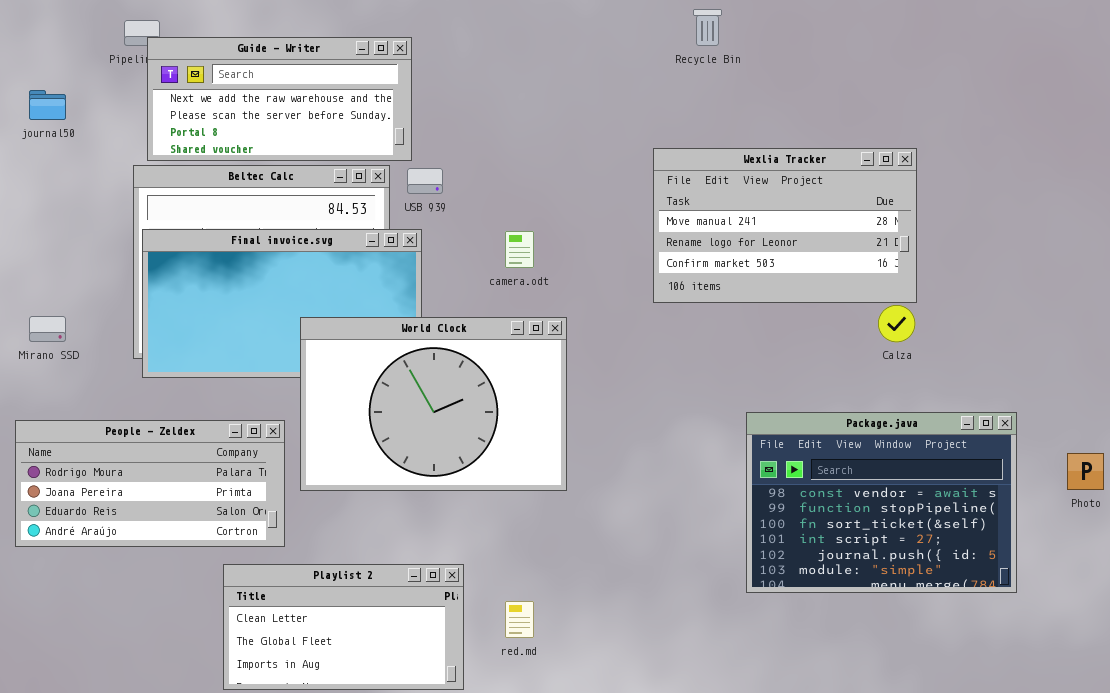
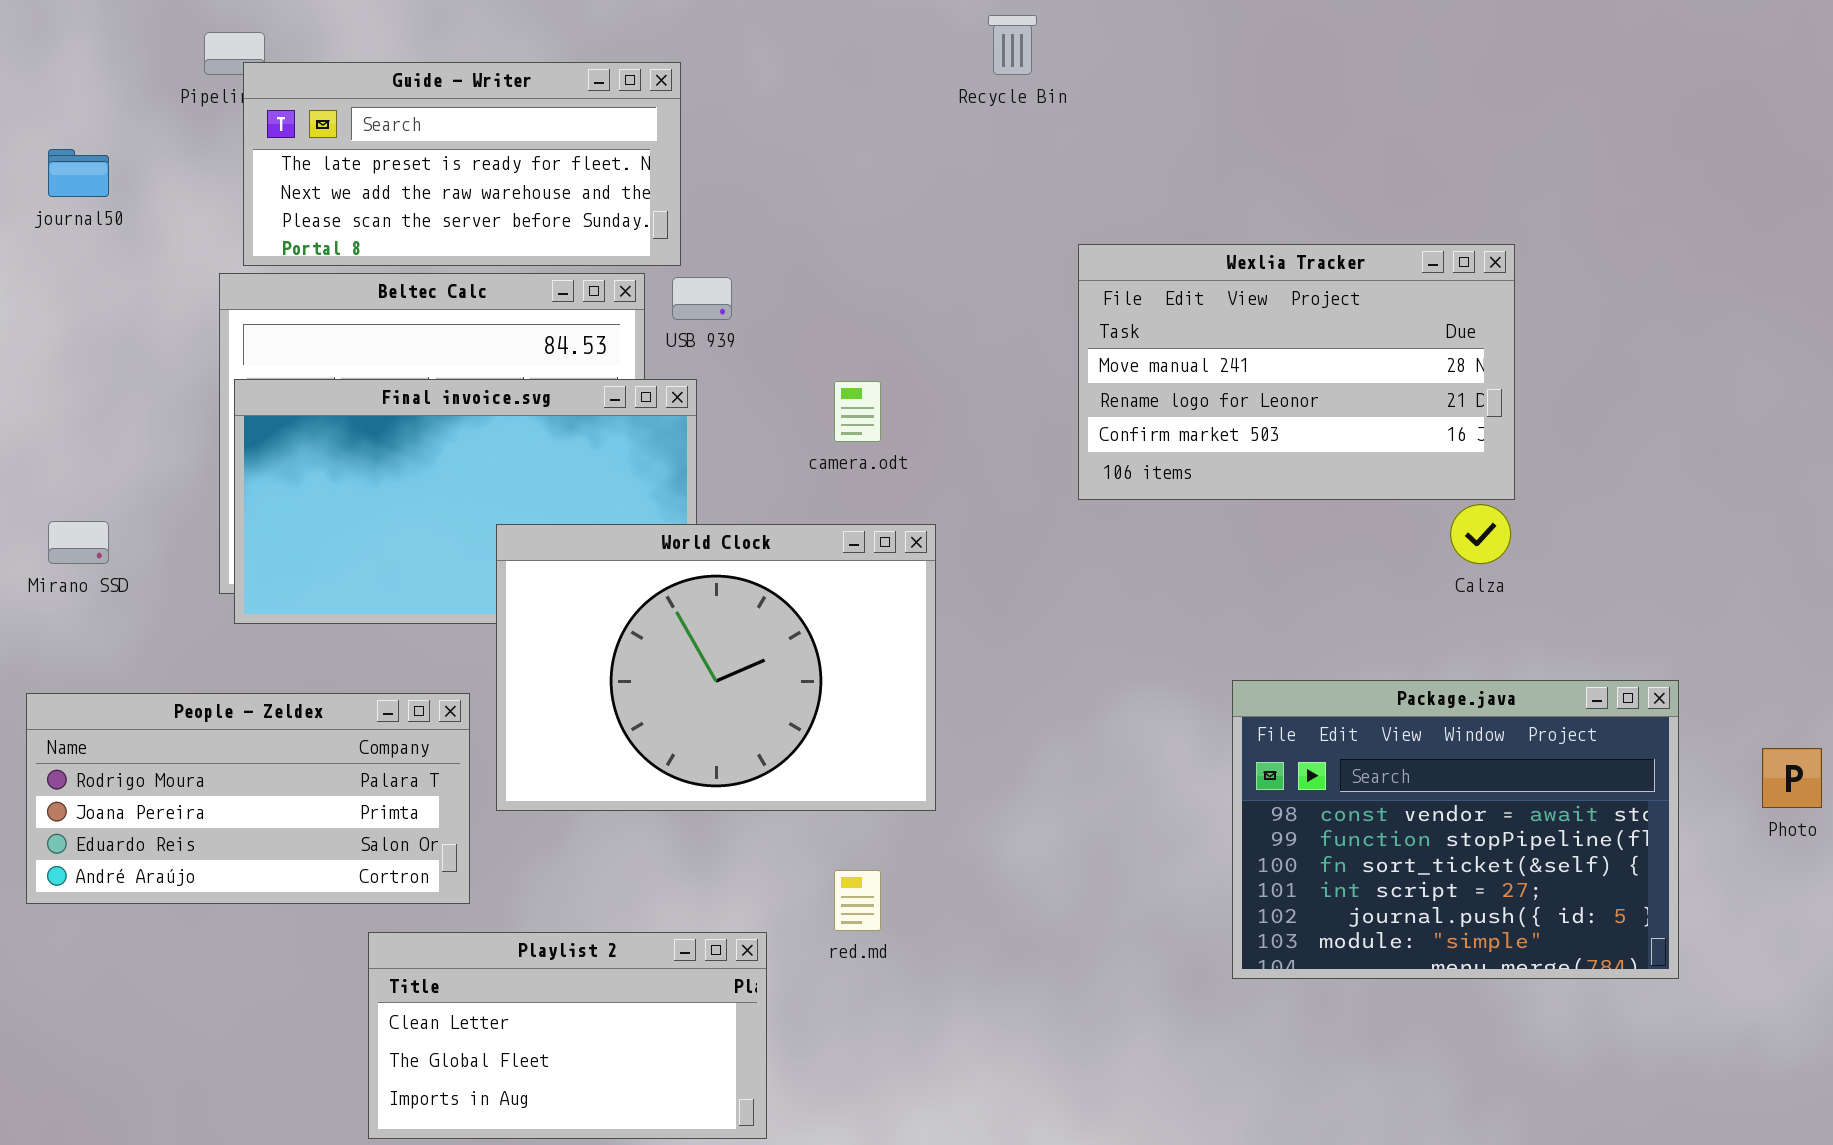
Recycle Bin: [693,9,722,46] -> [988,15,1037,75], moved
Guide - Writer: [147,37,412,161] -> [243,62,681,266], scrolled up 1 row
red.md: [505,601,534,638] -> [834,870,881,931], moved

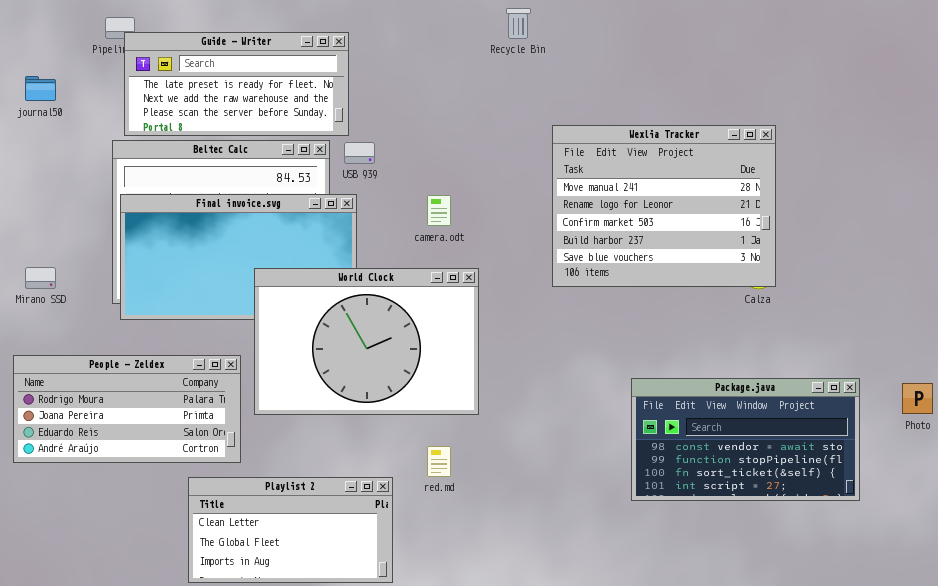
Wexlia Tracker: [1078,244,1515,500] -> [552,125,776,287], resized
Package.java: [1232,680,1679,979] -> [631,378,860,501], resized

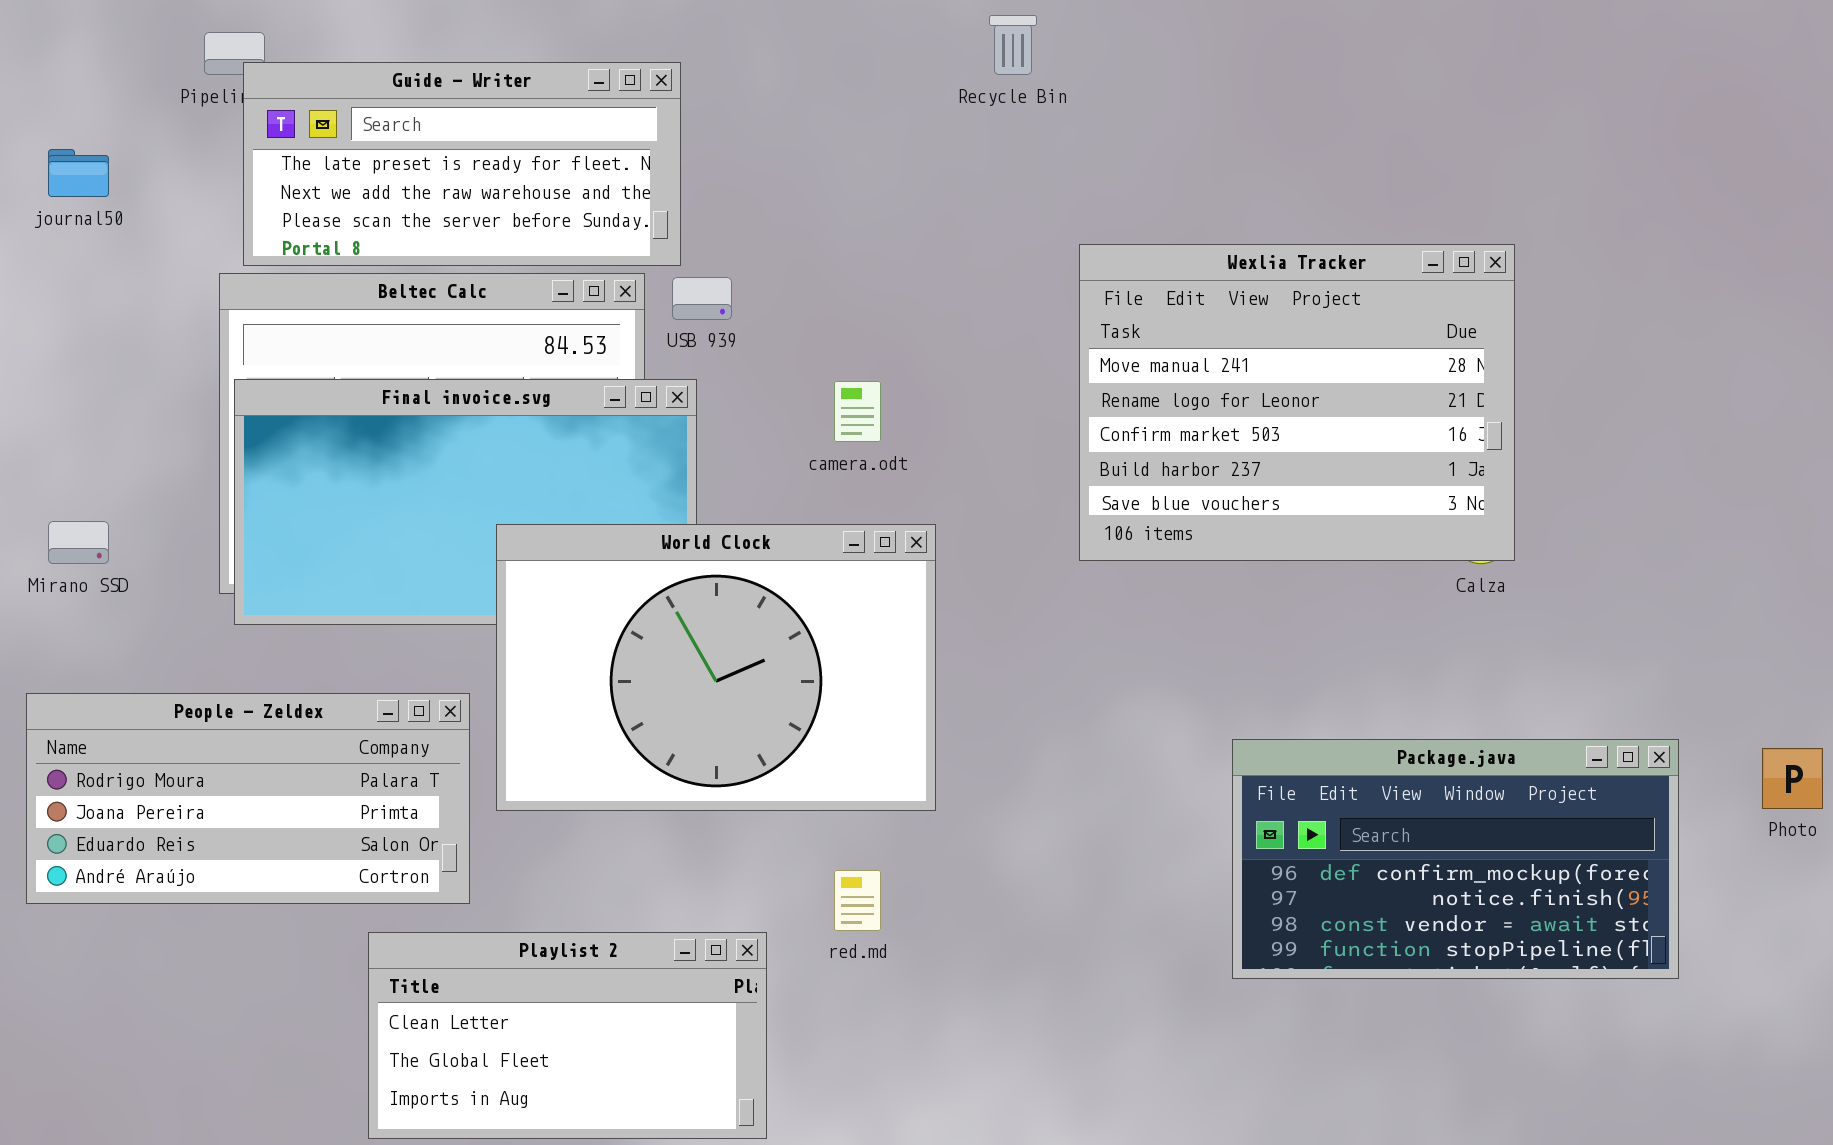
Package.java: [631,378,860,501] -> [1232,739,1679,979], scrolled up 2 rows

